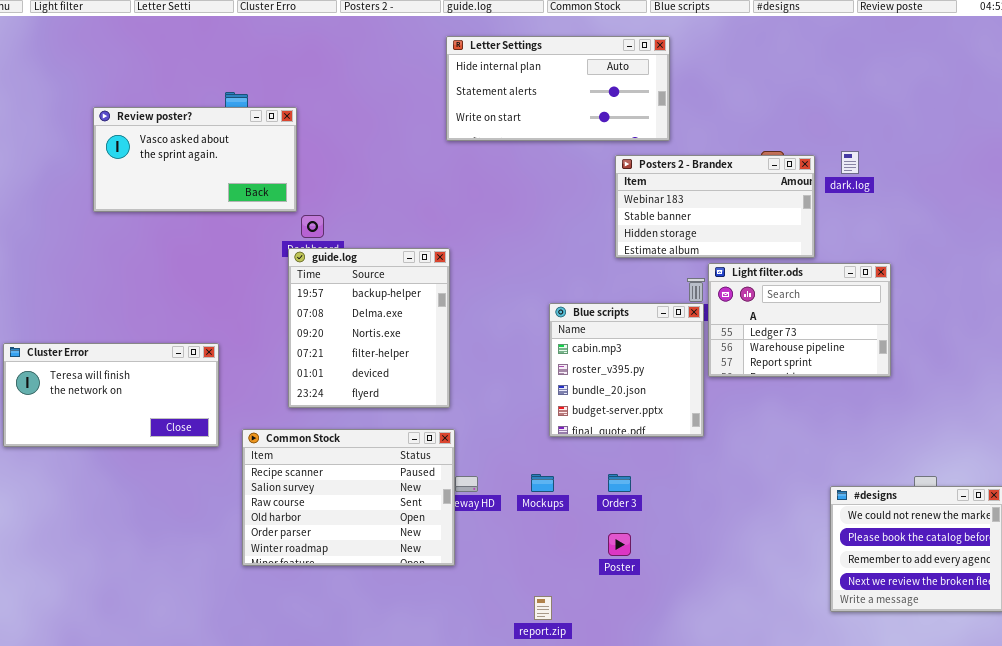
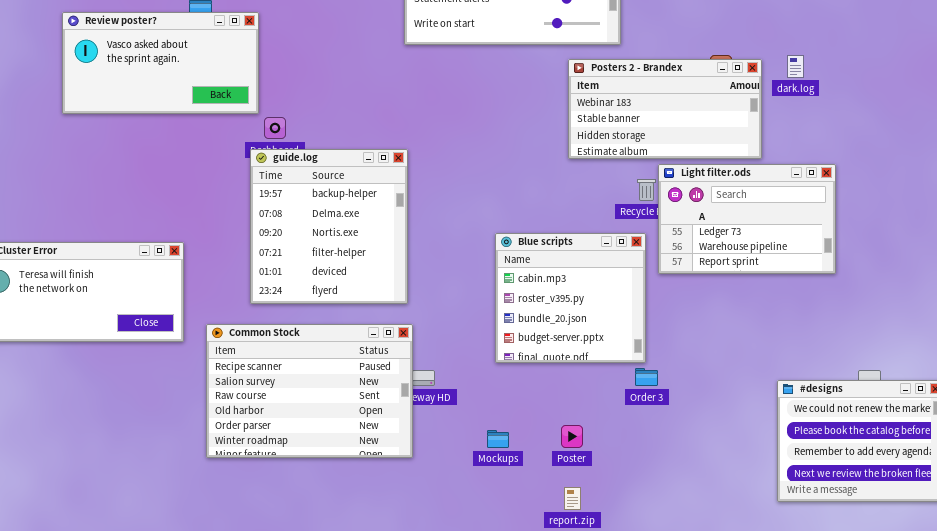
Blue scripts: [549,303,704,437] -> [495,233,646,363], moved
Mockups: [531,474,554,492] -> [487,430,509,448], moved
Order 3: [608,474,631,492] -> [635,368,658,386], moved
report.zip: [534,596,552,620] -> [564,487,581,510], moved

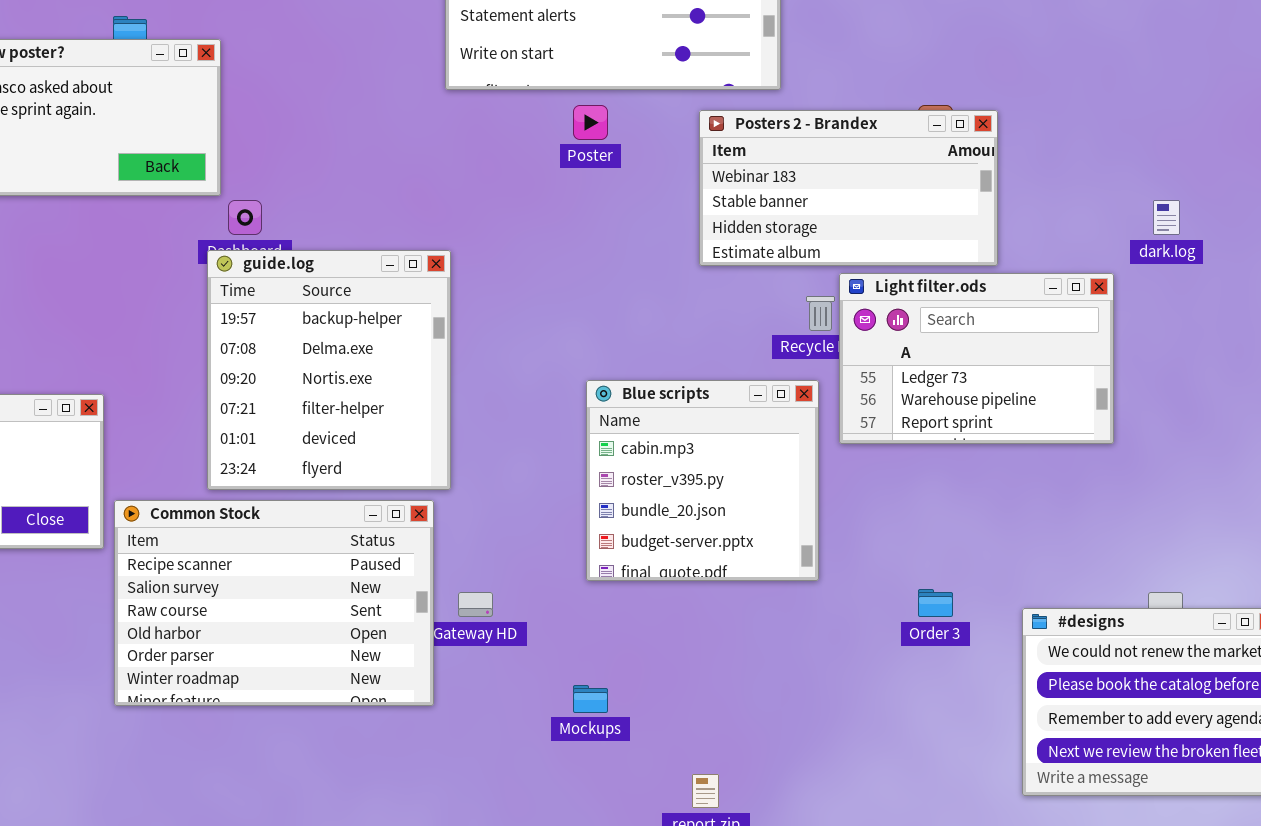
dark.log: [787,55,804,78] -> [1153,200,1180,235], moved
Common Stock: [206,324,413,458] -> [114,500,434,706], moved
Order 3: [635,368,658,386] -> [918,589,953,617], moved
Poster: [561,425,583,448] -> [573,105,608,140], moved

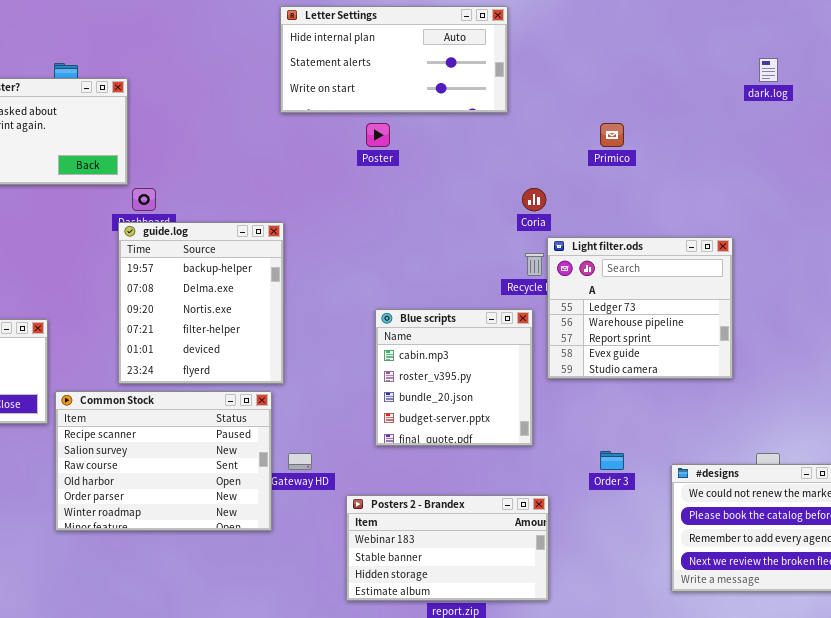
Posters 2 - Brandex: [699,110,998,266] -> [346,495,549,601], moved
dark.log: [1153,200,1180,235] -> [759,58,778,82], moved
Light filter.ods: [839,273,1114,444] -> [547,237,733,379], resized

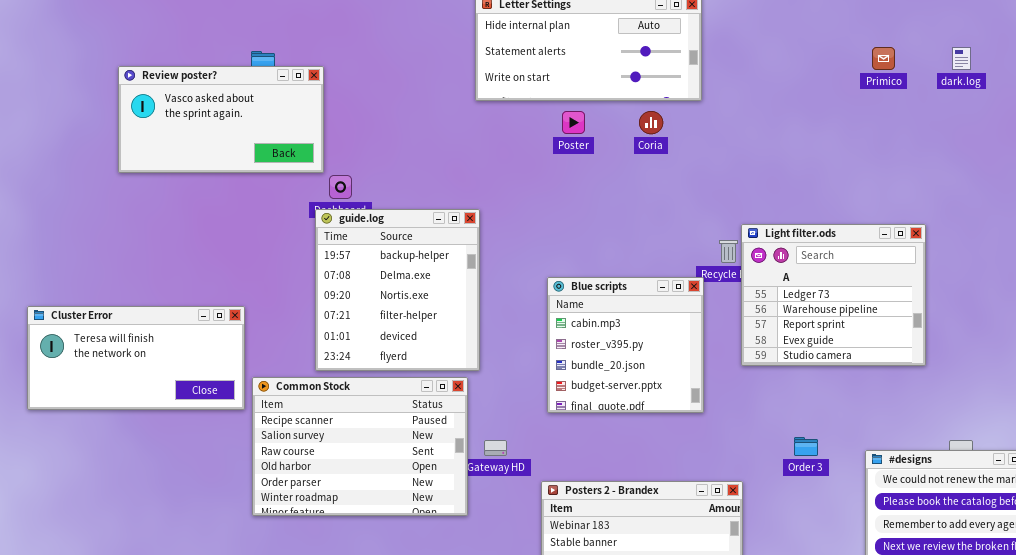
Primico: [600,123,624,147] -> [872,47,895,70], moved
Coria: [522,188,546,211] -> [639,111,663,134], moved
Blue scripts: [375,309,533,446] -> [547,277,704,413], moved

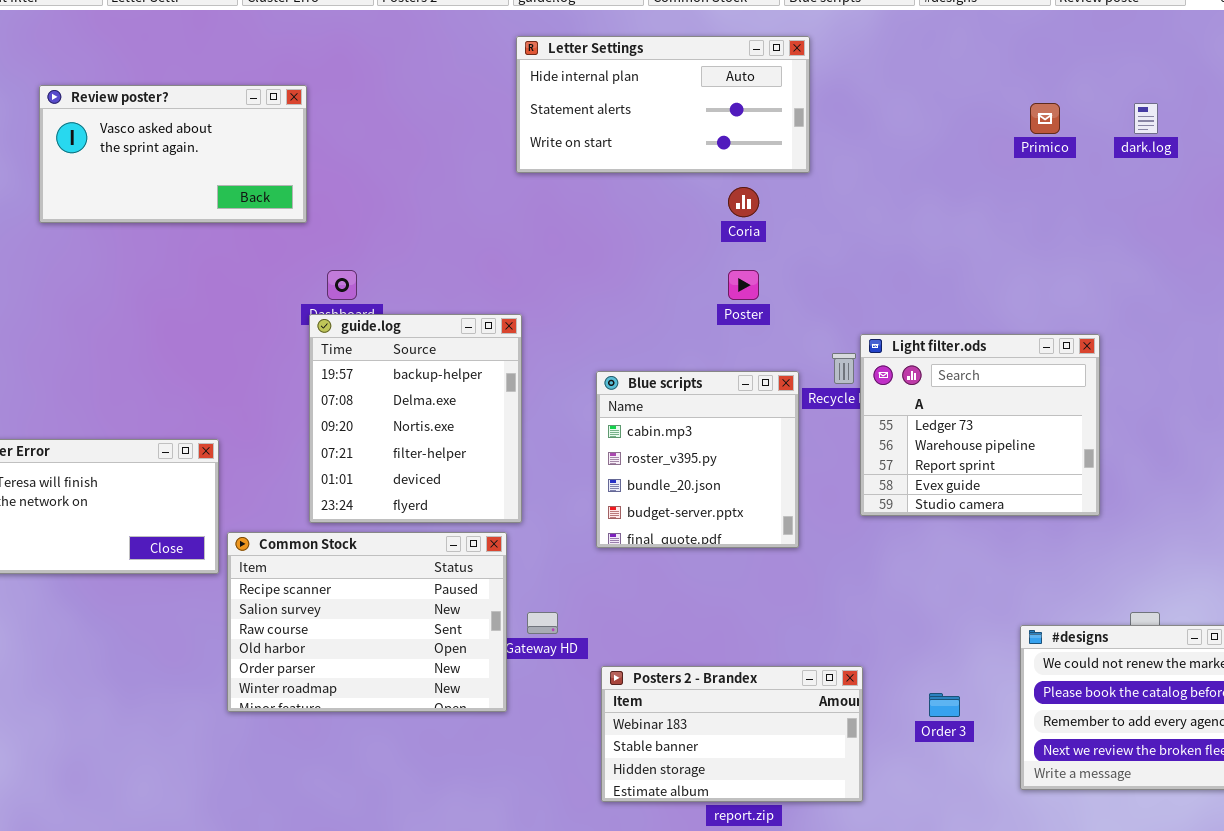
Review poster?: [118,66,324,173] -> [39,85,307,223], moved
Poster: [562,111,585,134] -> [728,270,759,300], moved
Blue scripts: [547,277,704,413] -> [596,371,799,548], moved
Order 3: [794,437,818,456] -> [929,693,960,717], moved

